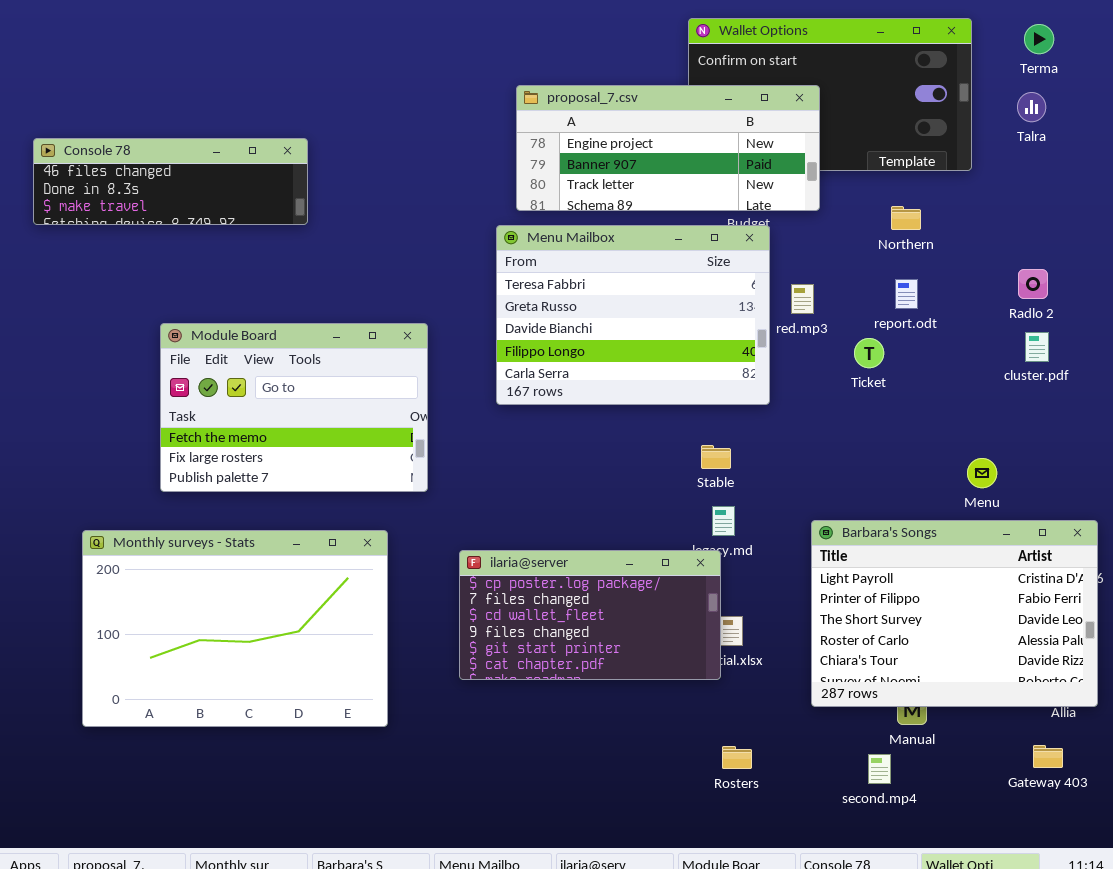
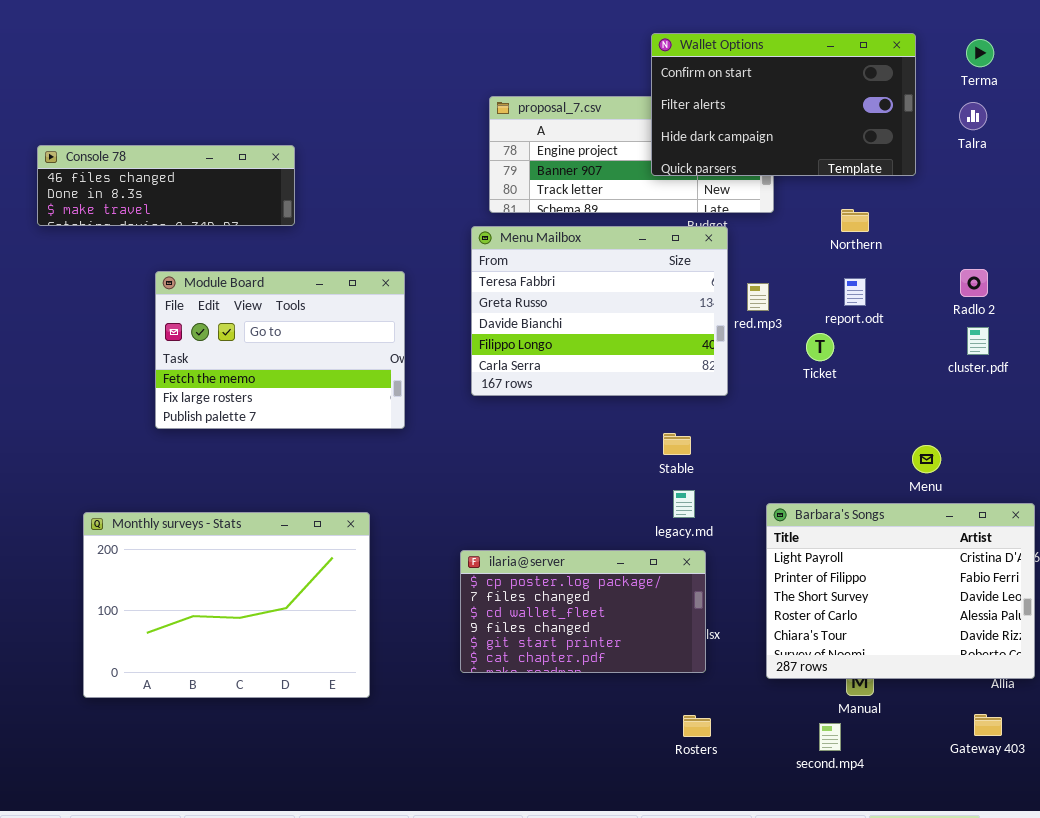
Wallet Options: [688,18,972,171] -> [651,33,916,176], raised
Module Board: [160,323,428,492] -> [155,271,405,429], moved
ilaria@server: [459,550,721,680] -> [460,550,706,673], moved

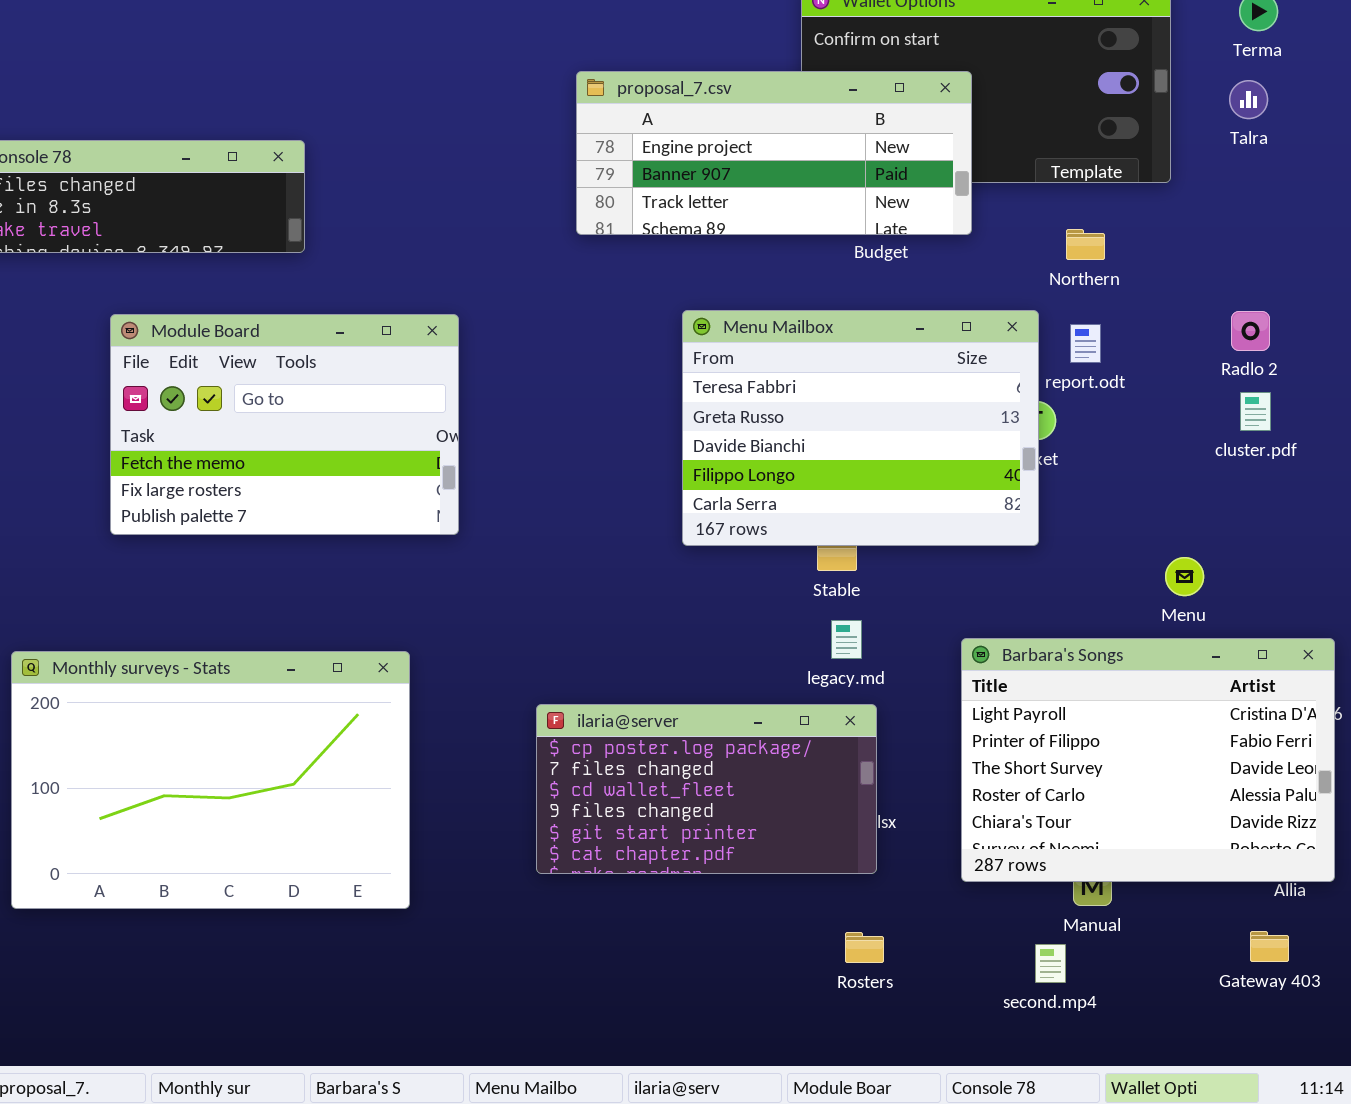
proposal_7.csv: [489,96,774,213] -> [576,71,972,235], raised
Menu Mailbox: [471,226,728,396] -> [682,310,1039,546], moved

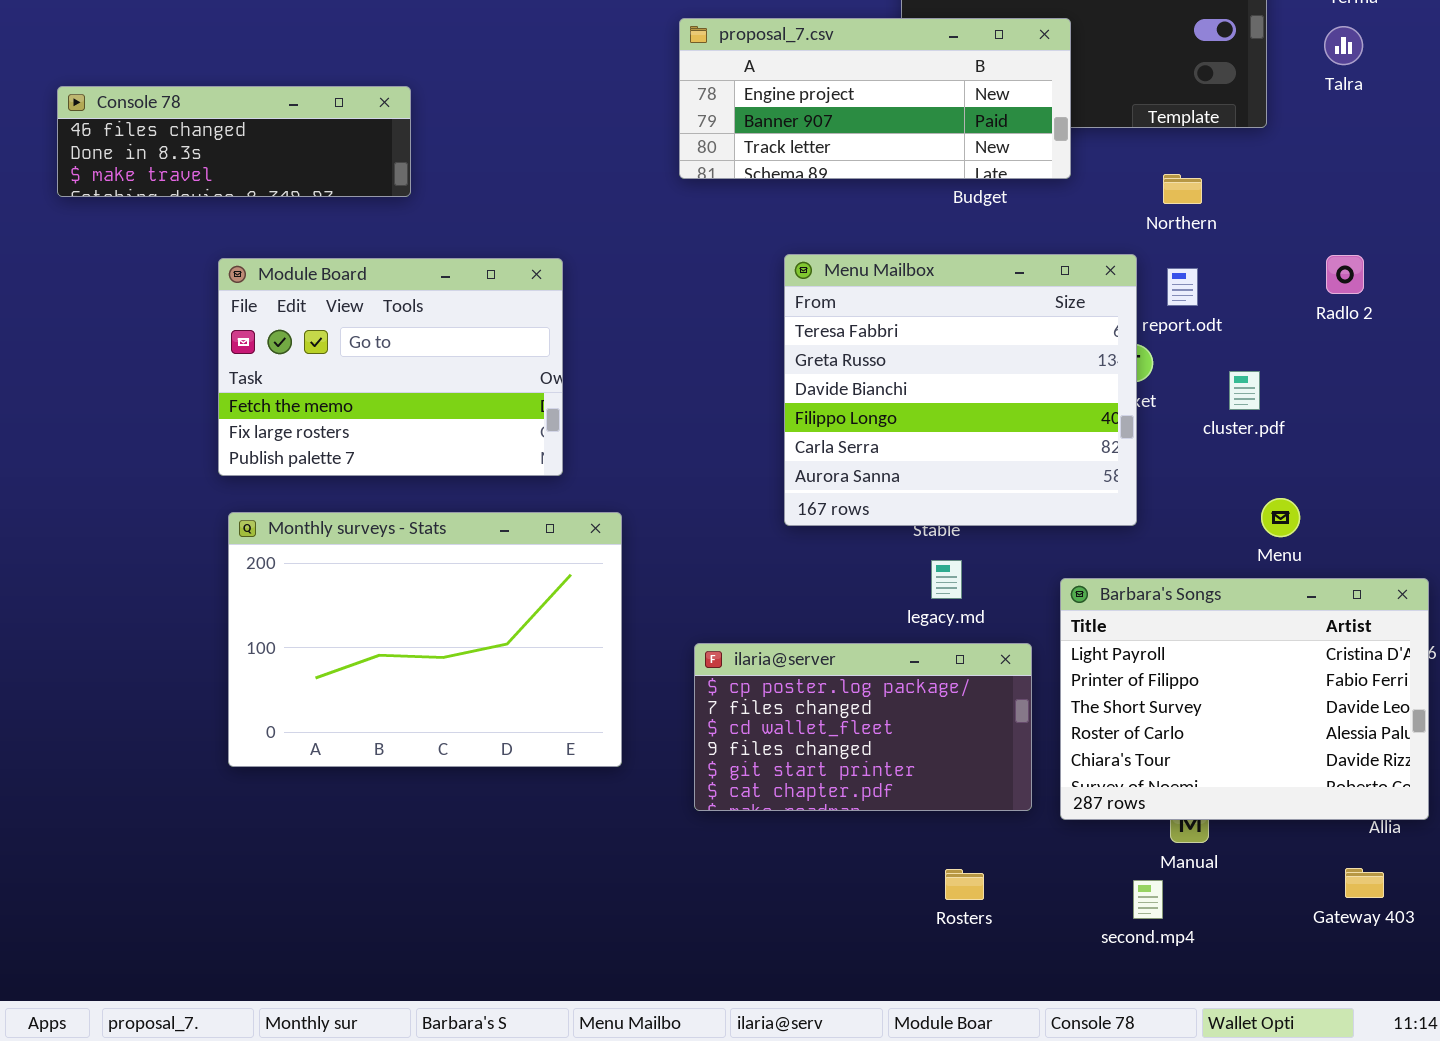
Menu Mailbox: [682,310,1039,546] -> [784,254,1137,526], resized
cluster.pdf: [1240,392,1271,431] -> [1229,371,1260,410], moved
Monthly surveys - Stats: [11,651,410,909] -> [228,512,622,767], moved
ilaria@server: [536,704,877,874] -> [694,643,1032,811], moved

